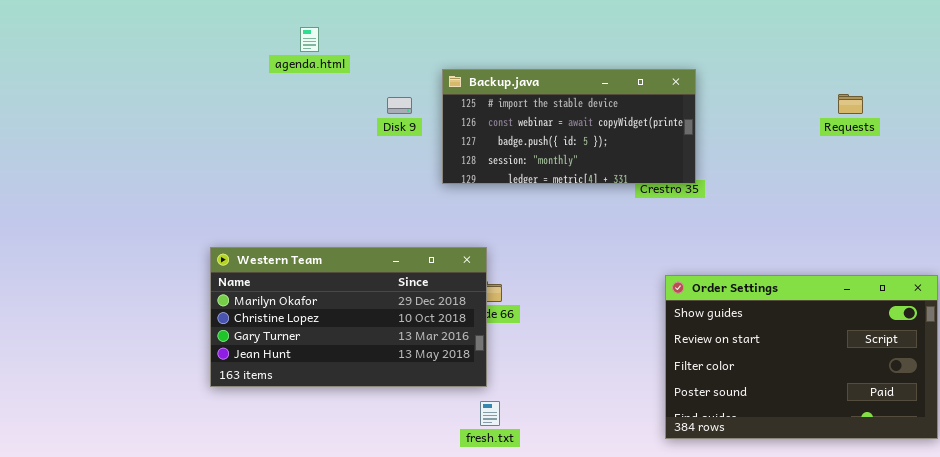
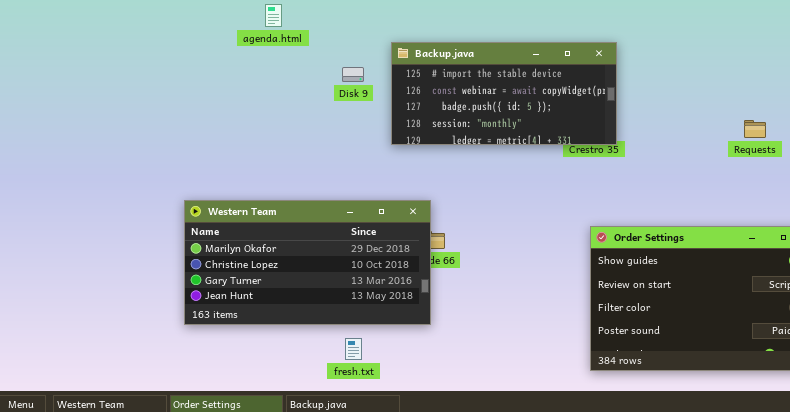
Requests: [838,94,863,114] -> [744,120,766,138], moved
fresh.txt: [480,401,500,426] -> [345,338,362,360], moved

